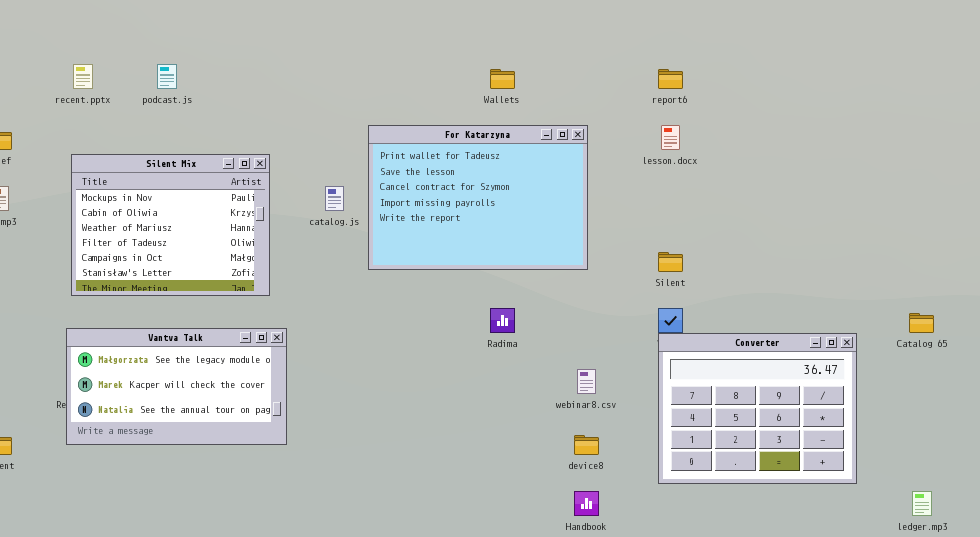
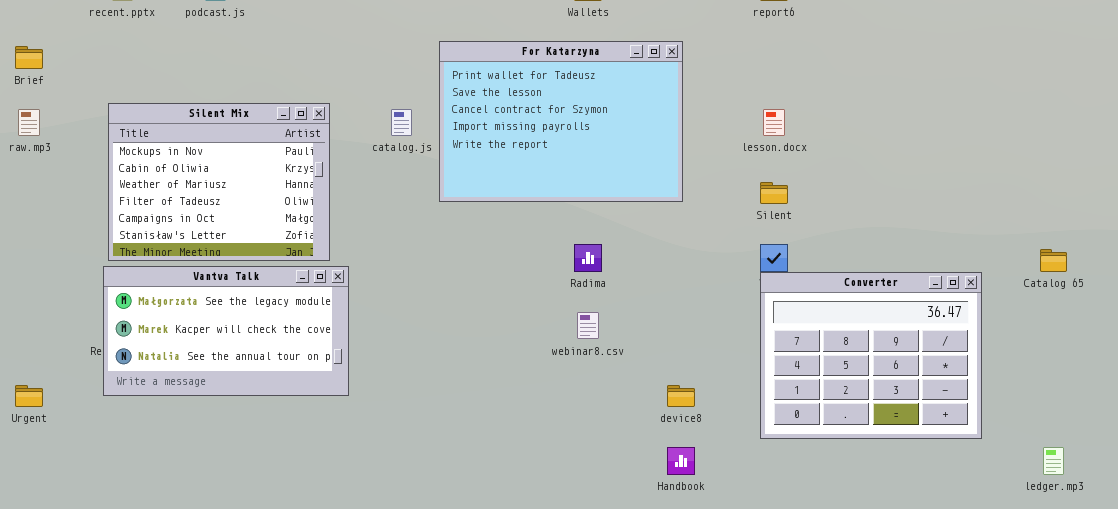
lesson.docx: [661,125,680,150] -> [763,109,785,136], moved
Silent Mix: [71,154,270,296] -> [108,103,330,261], moved
webinar8.csv: [577,369,596,394] -> [577,312,599,339], moved

